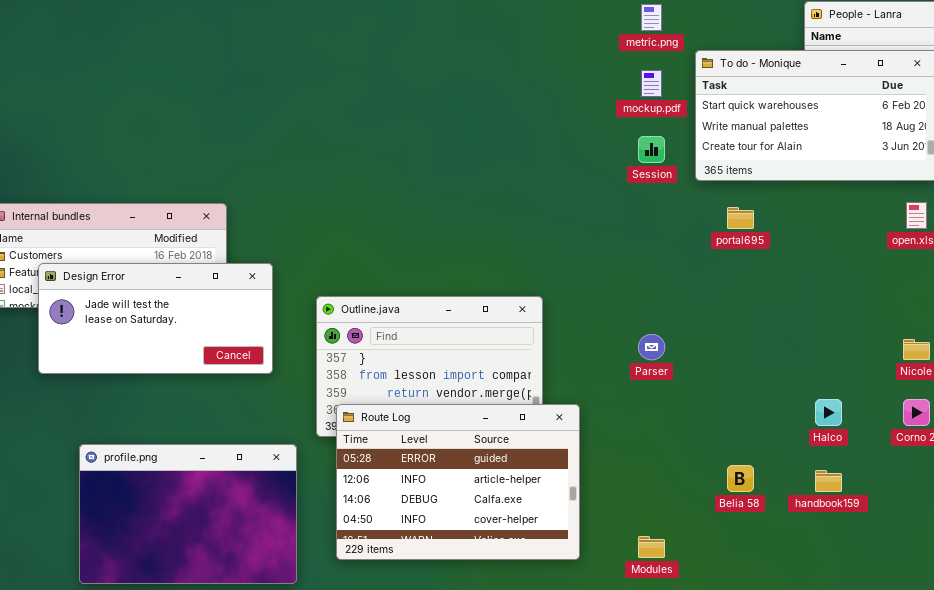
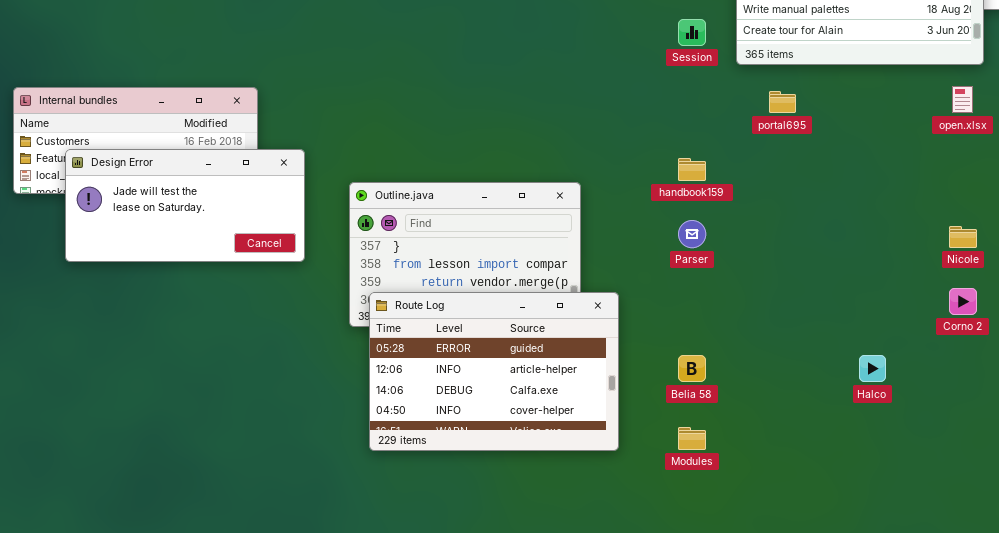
Halco: [815,399,842,426] -> [859,355,886,382], moved
profile.png: [79,444,297,584] -> none, closed
Belia 58: [727,465,754,492] -> [678,355,706,382], moved
handbook159: [815,470,842,492] -> [678,158,706,181], moved

